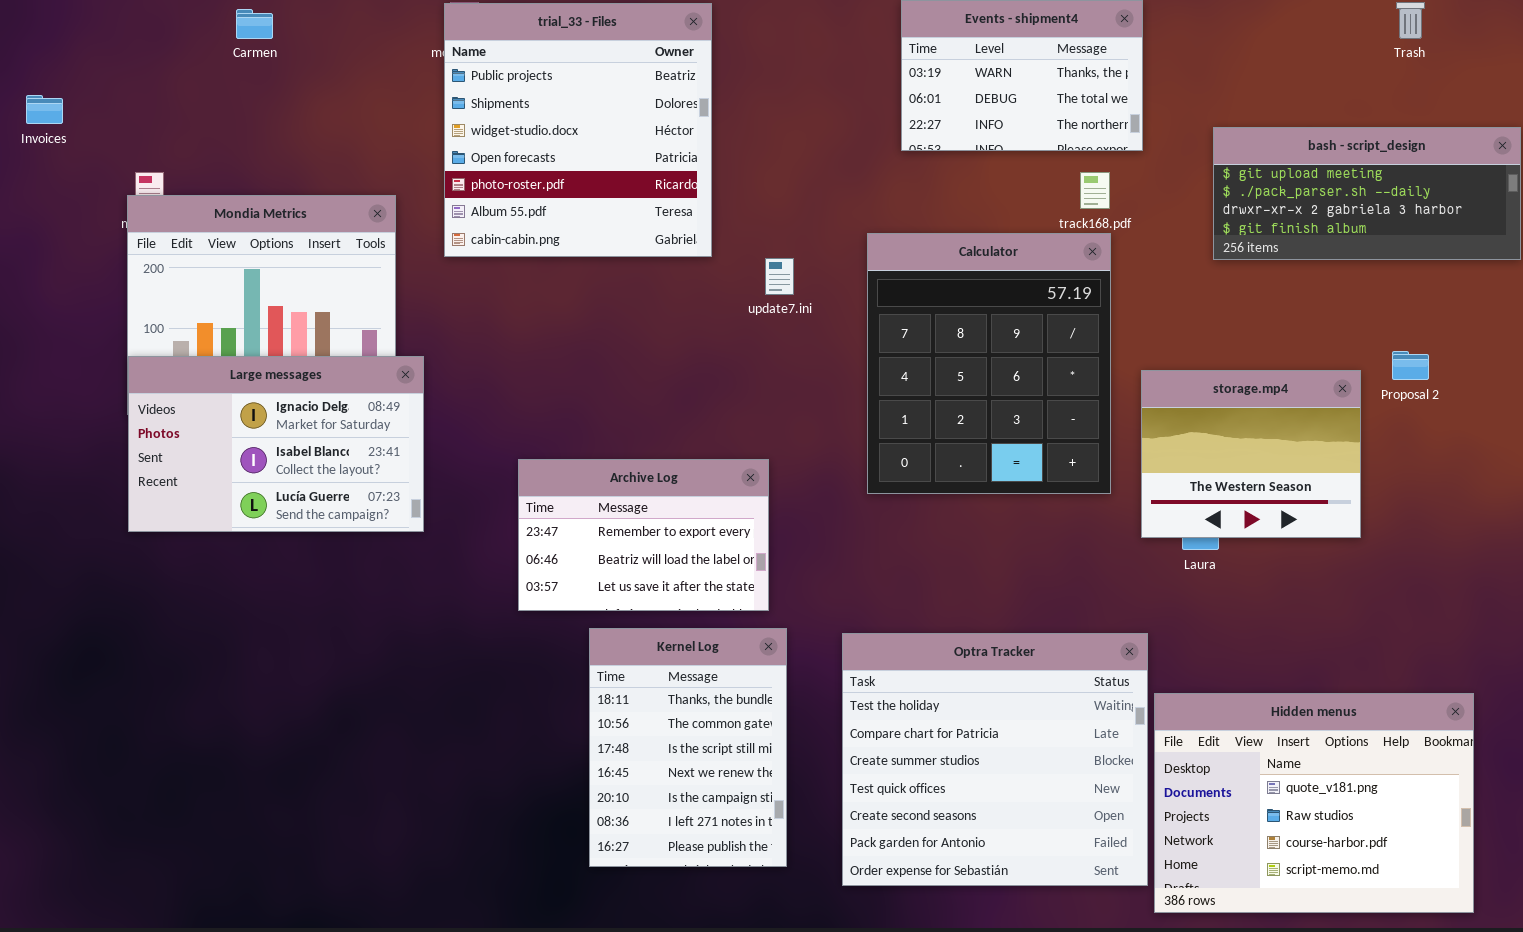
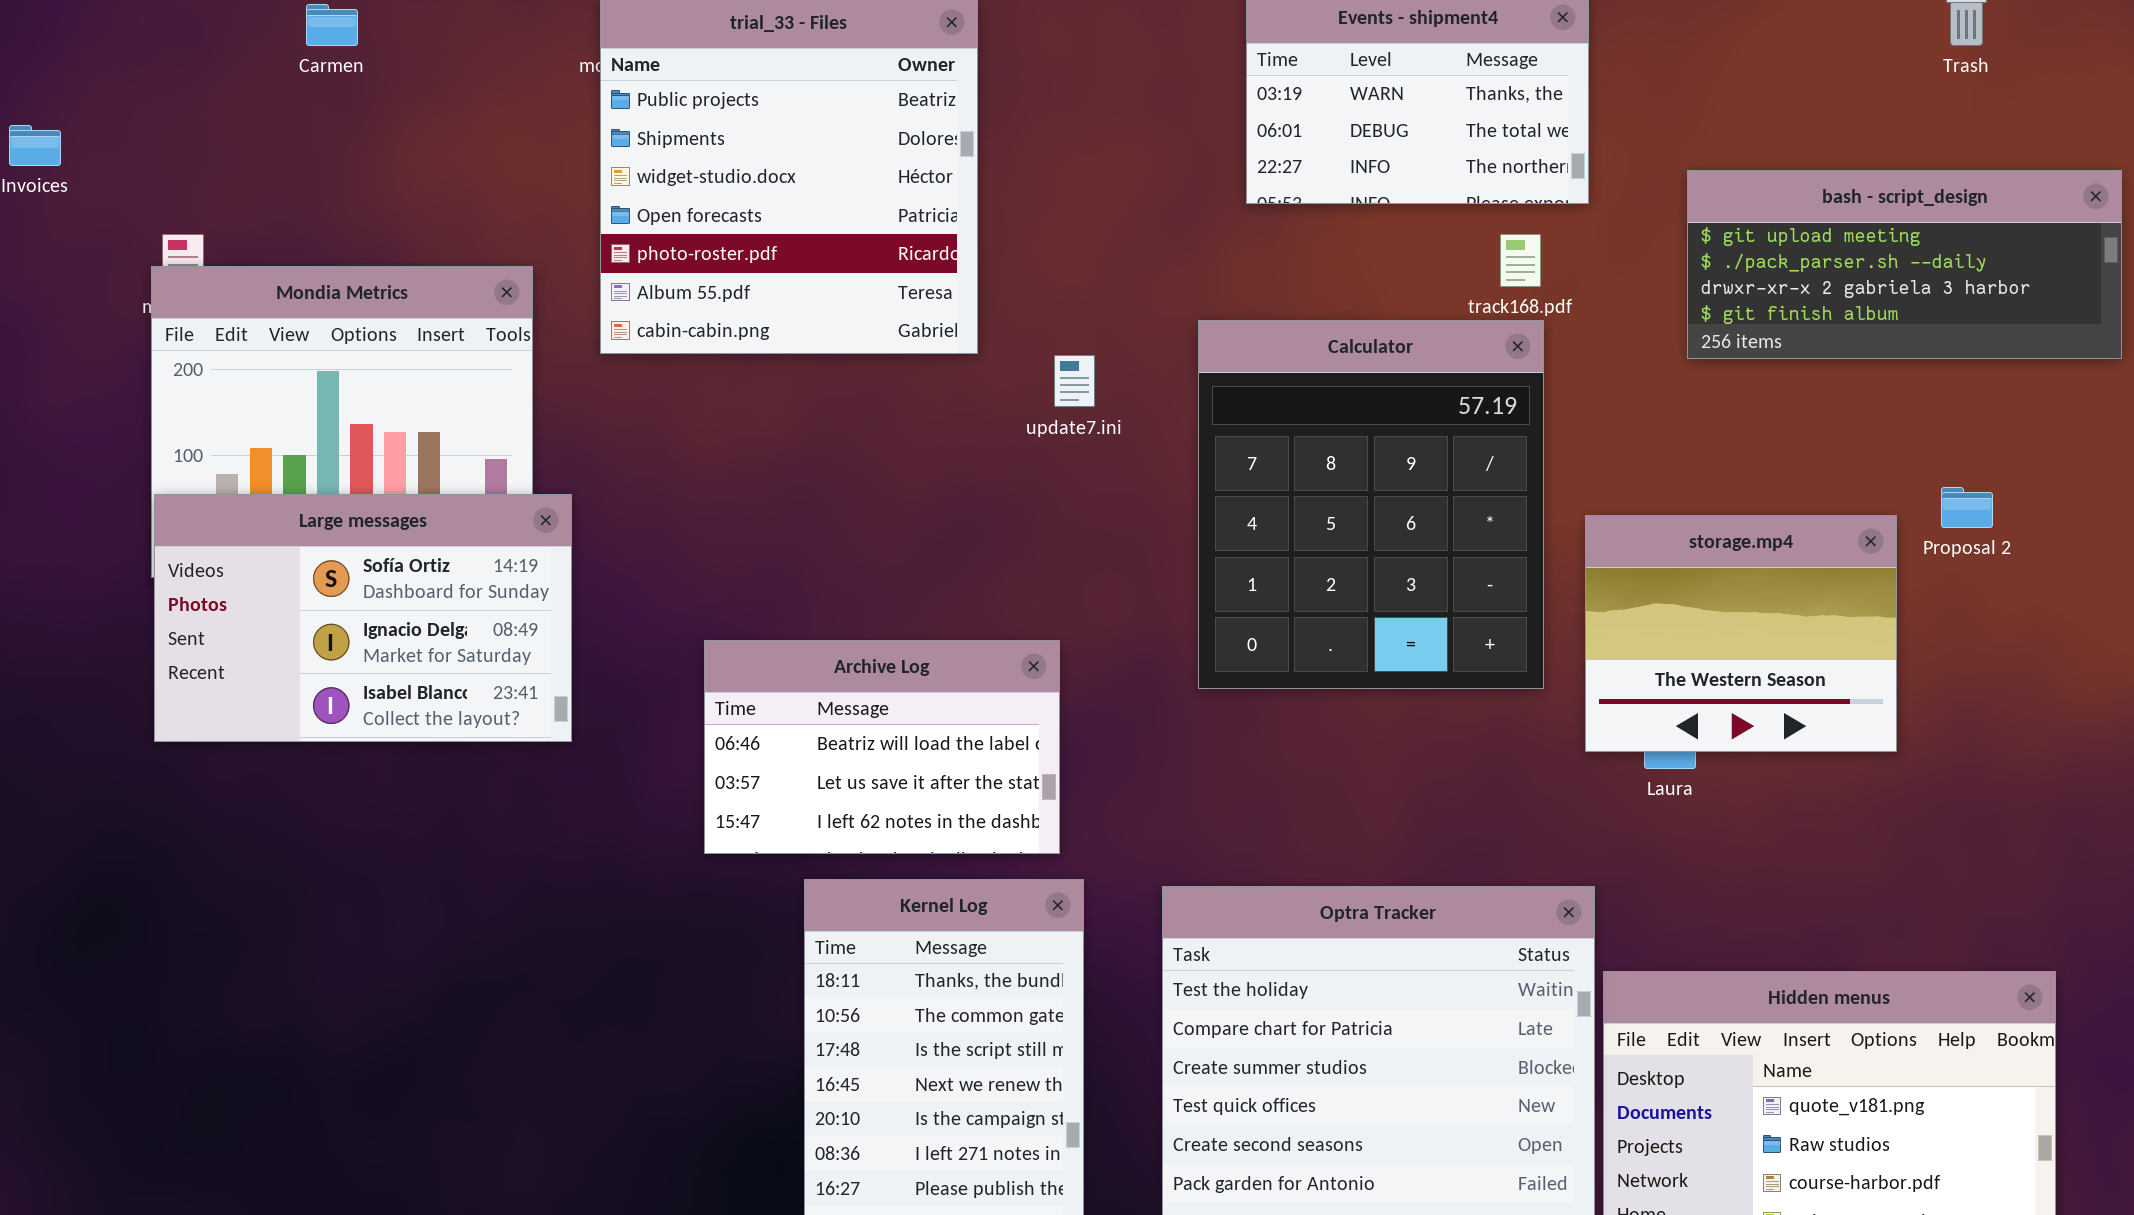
Large messages: [128,356,424,532] -> [154,494,572,742], scrolled up 1 row
Archive Log: [518,459,769,611] -> [704,640,1060,854], scrolled down 1 row

